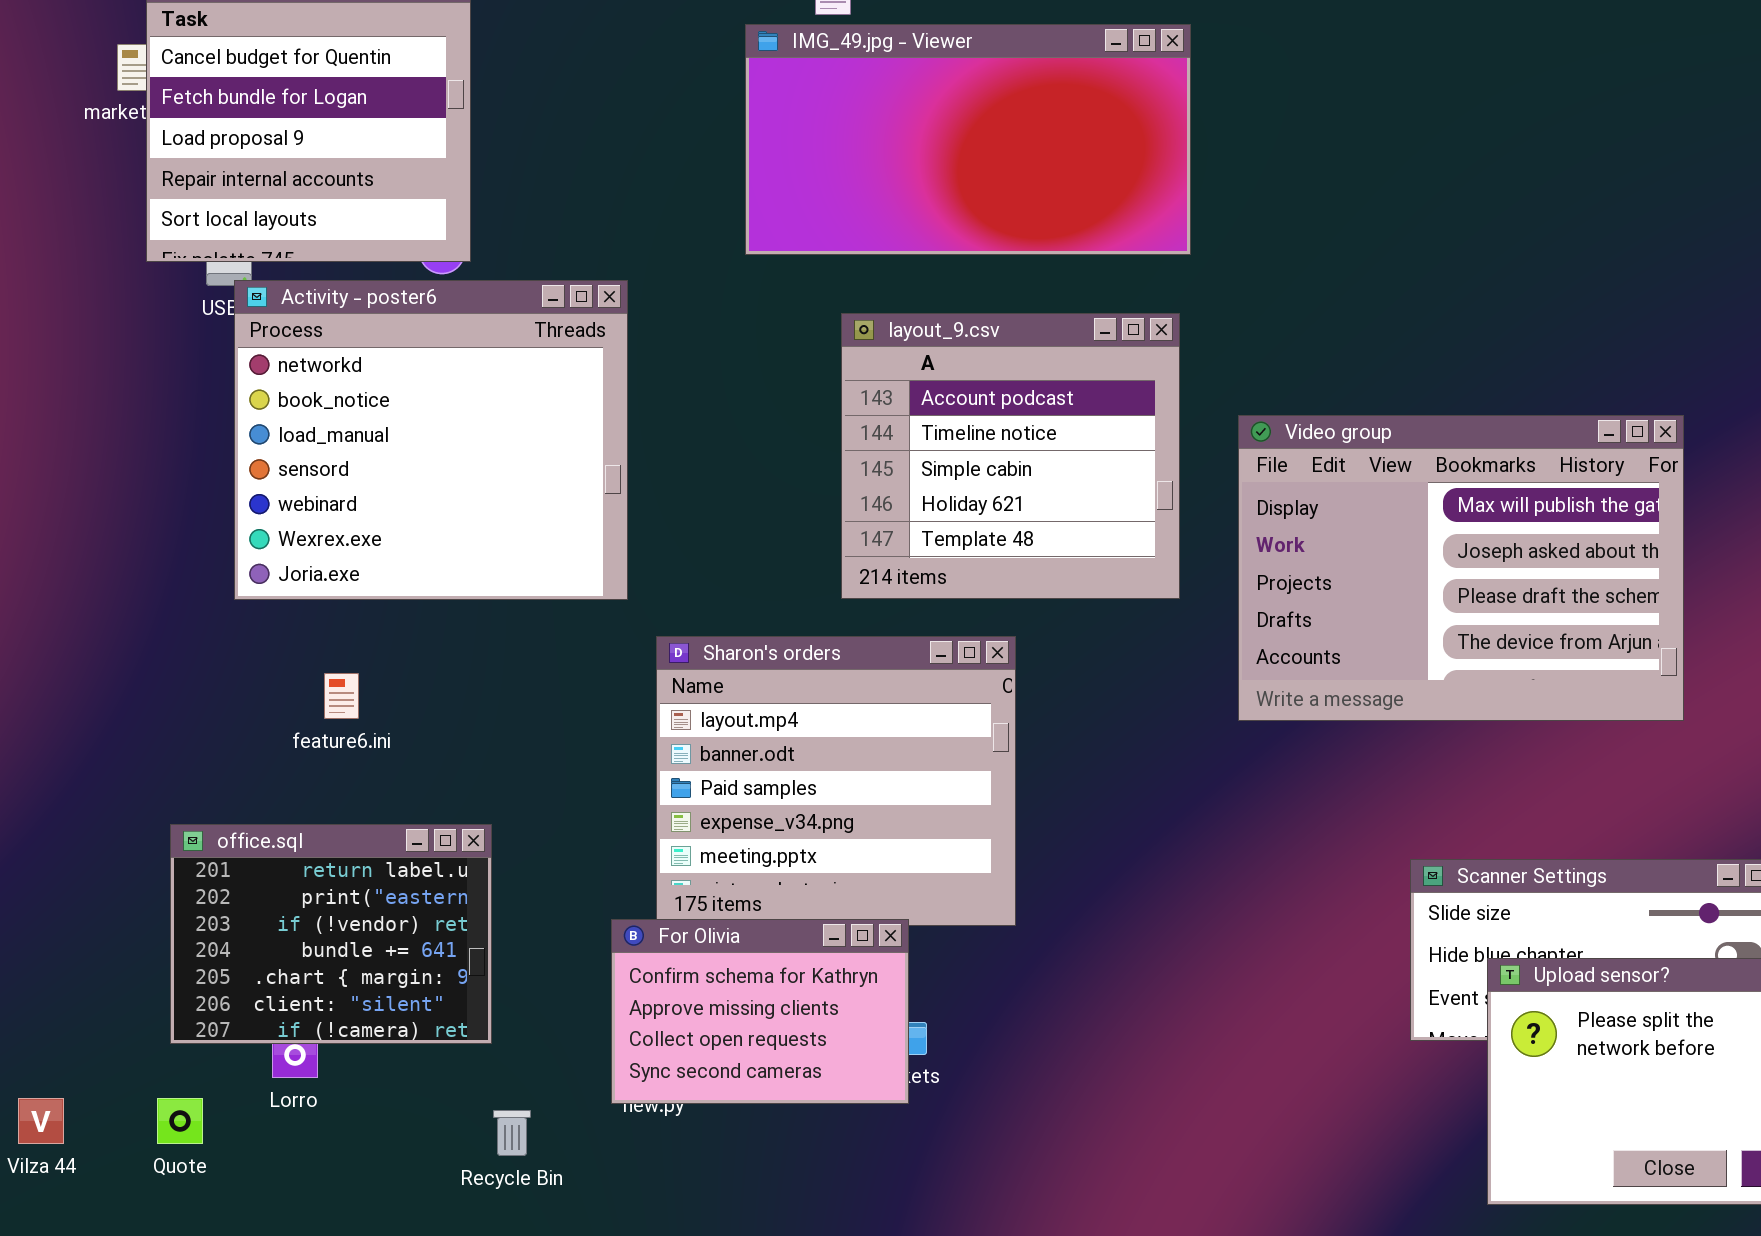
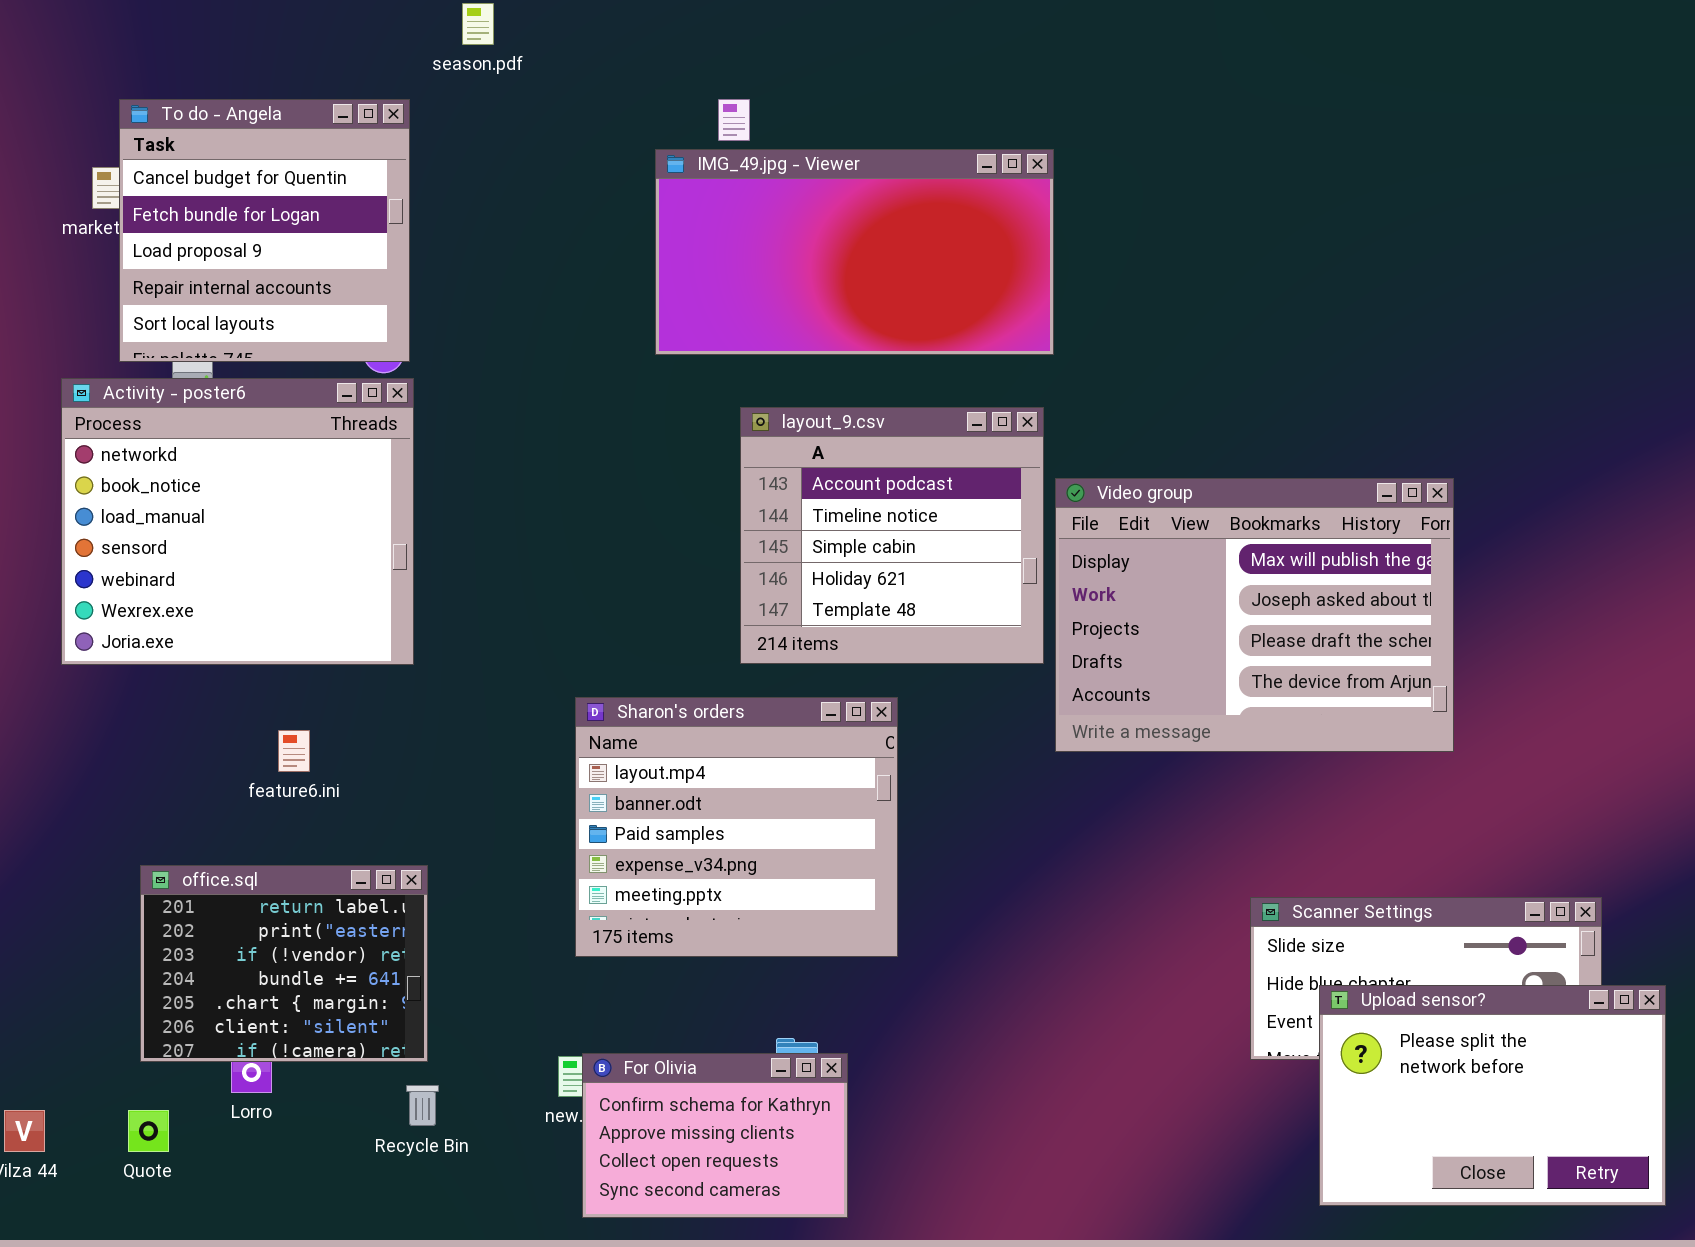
Activity - poster6: [234,280,628,600] -> [61,378,414,665], moved
Video group: [1238,415,1684,721] -> [1055,478,1454,752], moved
For Olivia: [611,919,909,1104] -> [582,1053,848,1218], moved
Recycle Bin: [493,1110,531,1156] -> [406,1085,439,1126], moved

